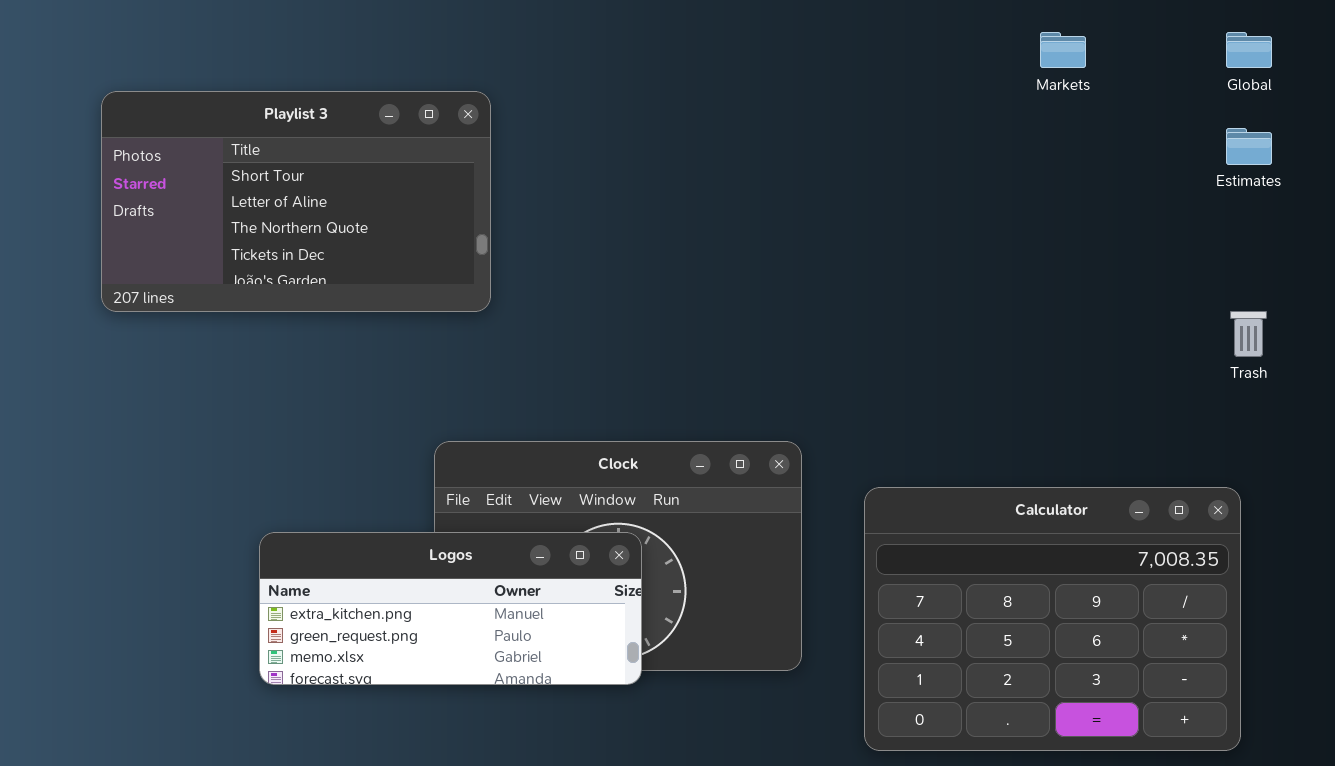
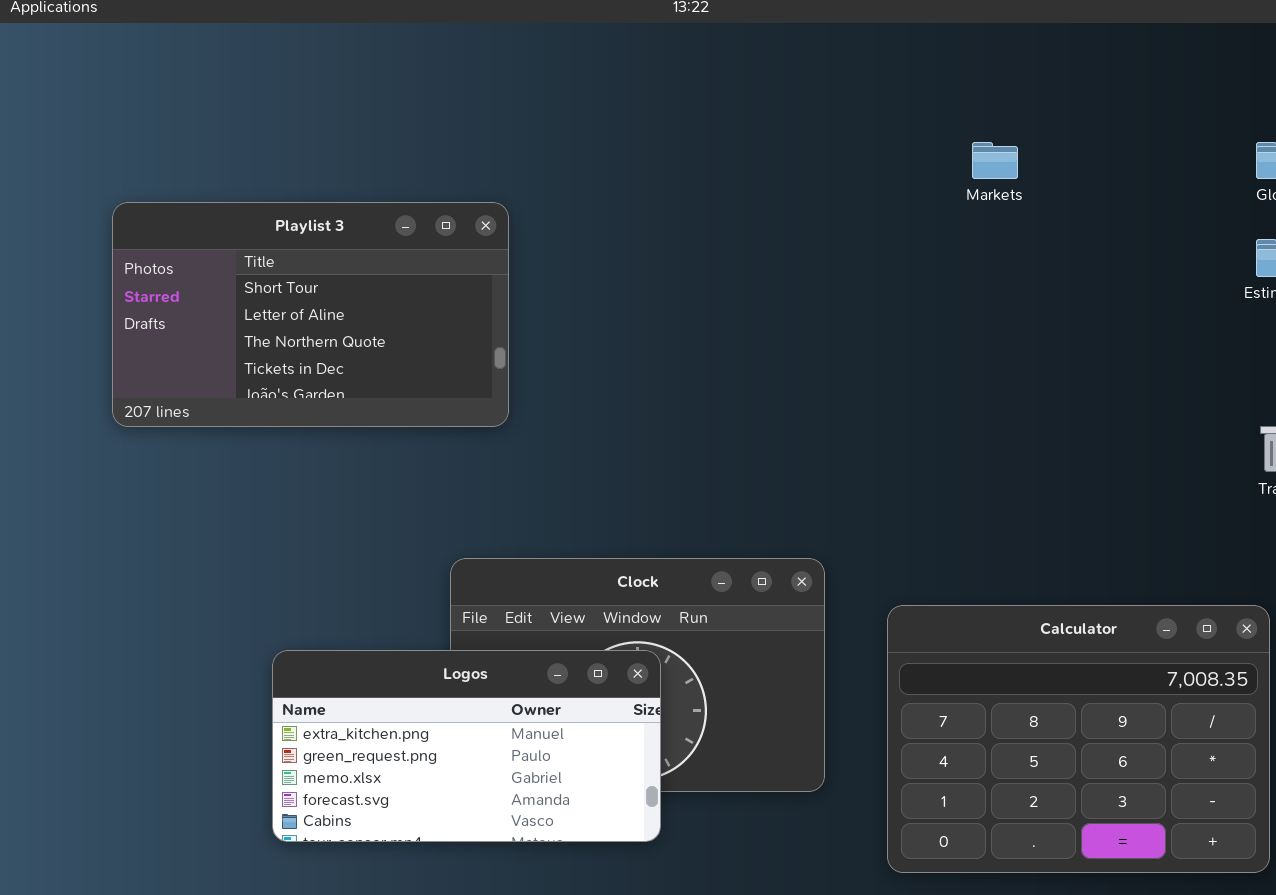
Markets: [1040,32,1086,68] -> [972,142,1018,179], moved
Logos: [259,532,642,685] -> [272,650,661,842], resized

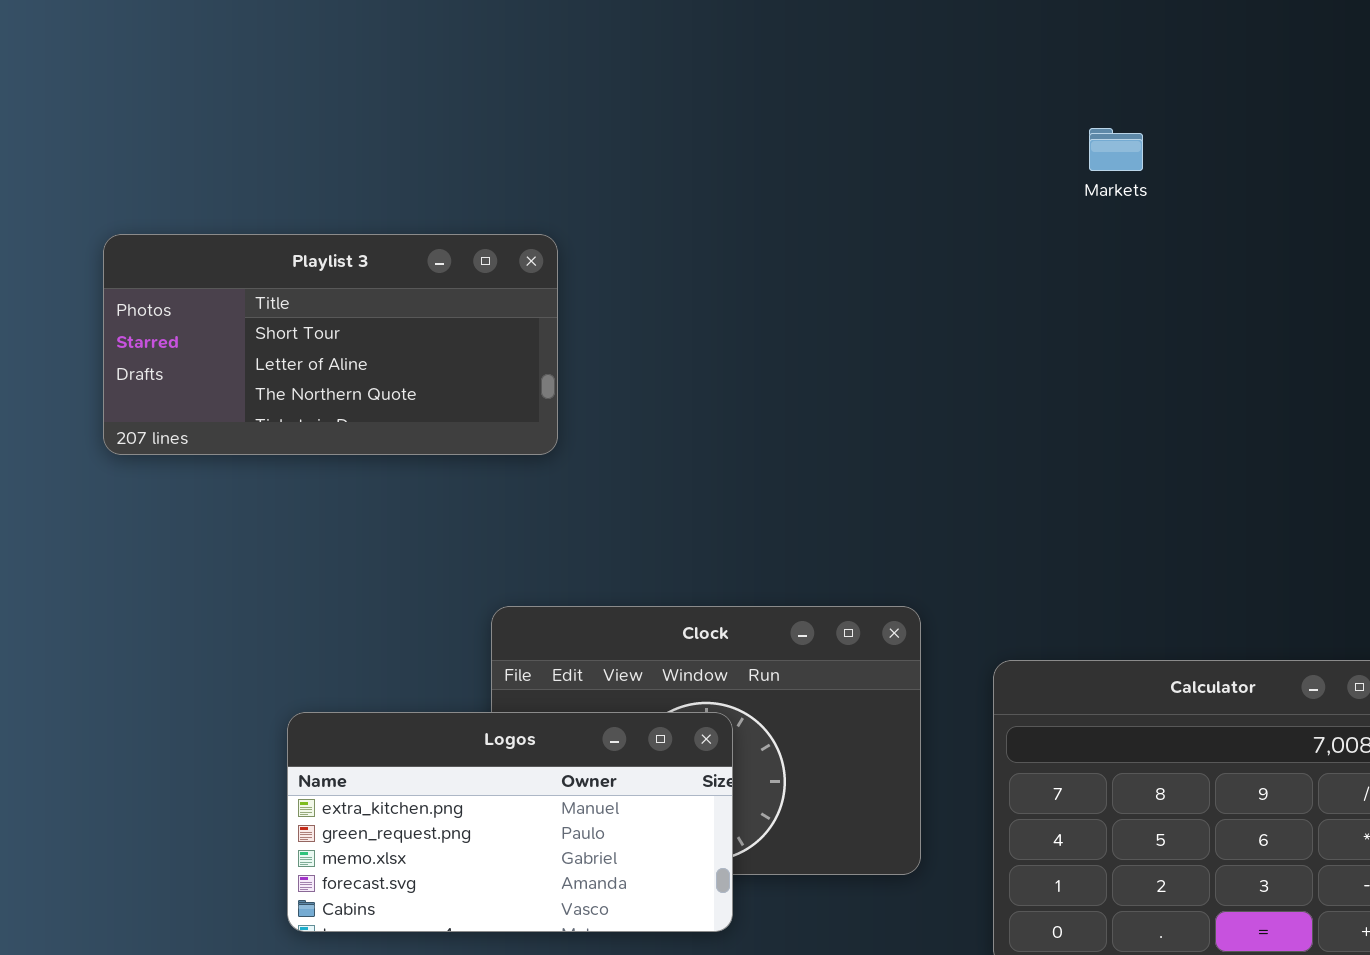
Playlist 3: [112,202,509,427] -> [103,234,558,455], resized

